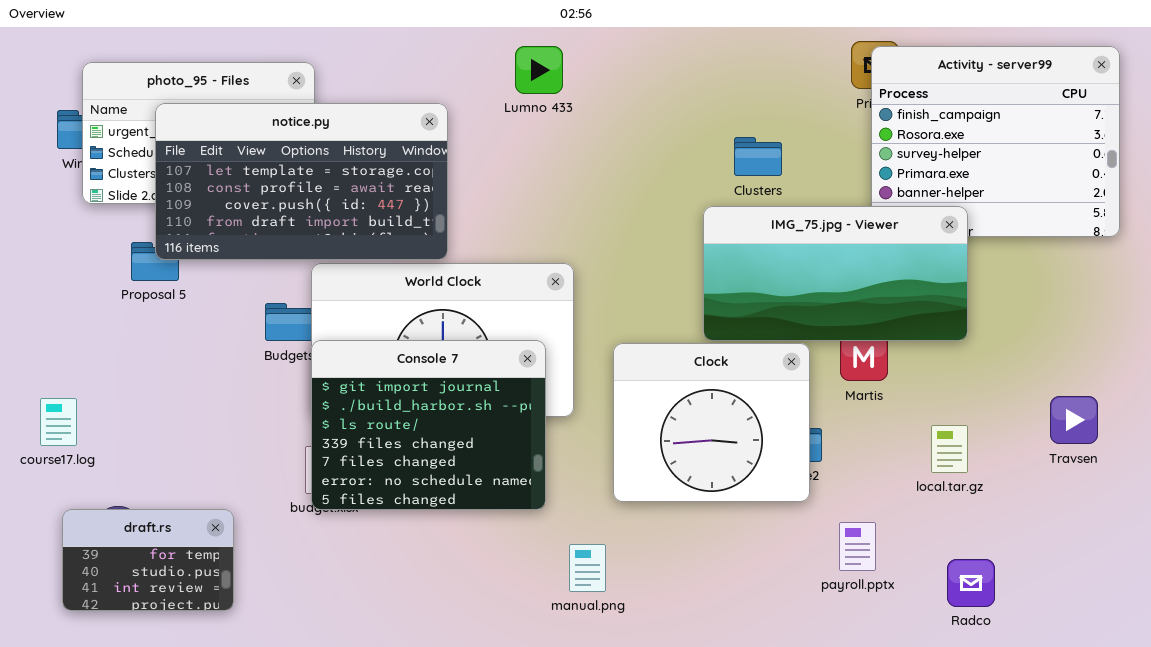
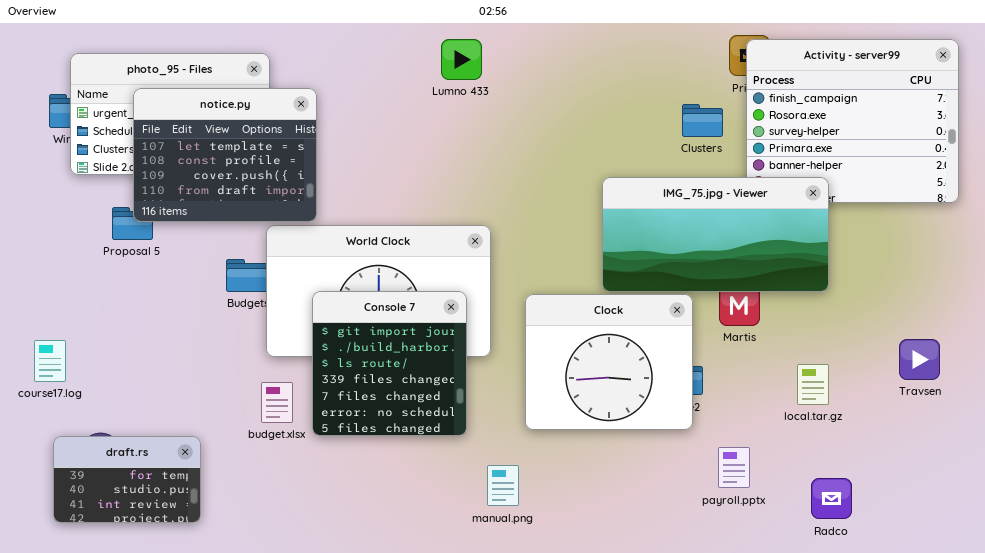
notice.py: [155,103,448,260] -> [133,88,317,222], resized
Clusters: [734,137,782,176] -> [682,104,723,137], moved
Console 7: [311,340,546,510] -> [312,291,467,436], resized

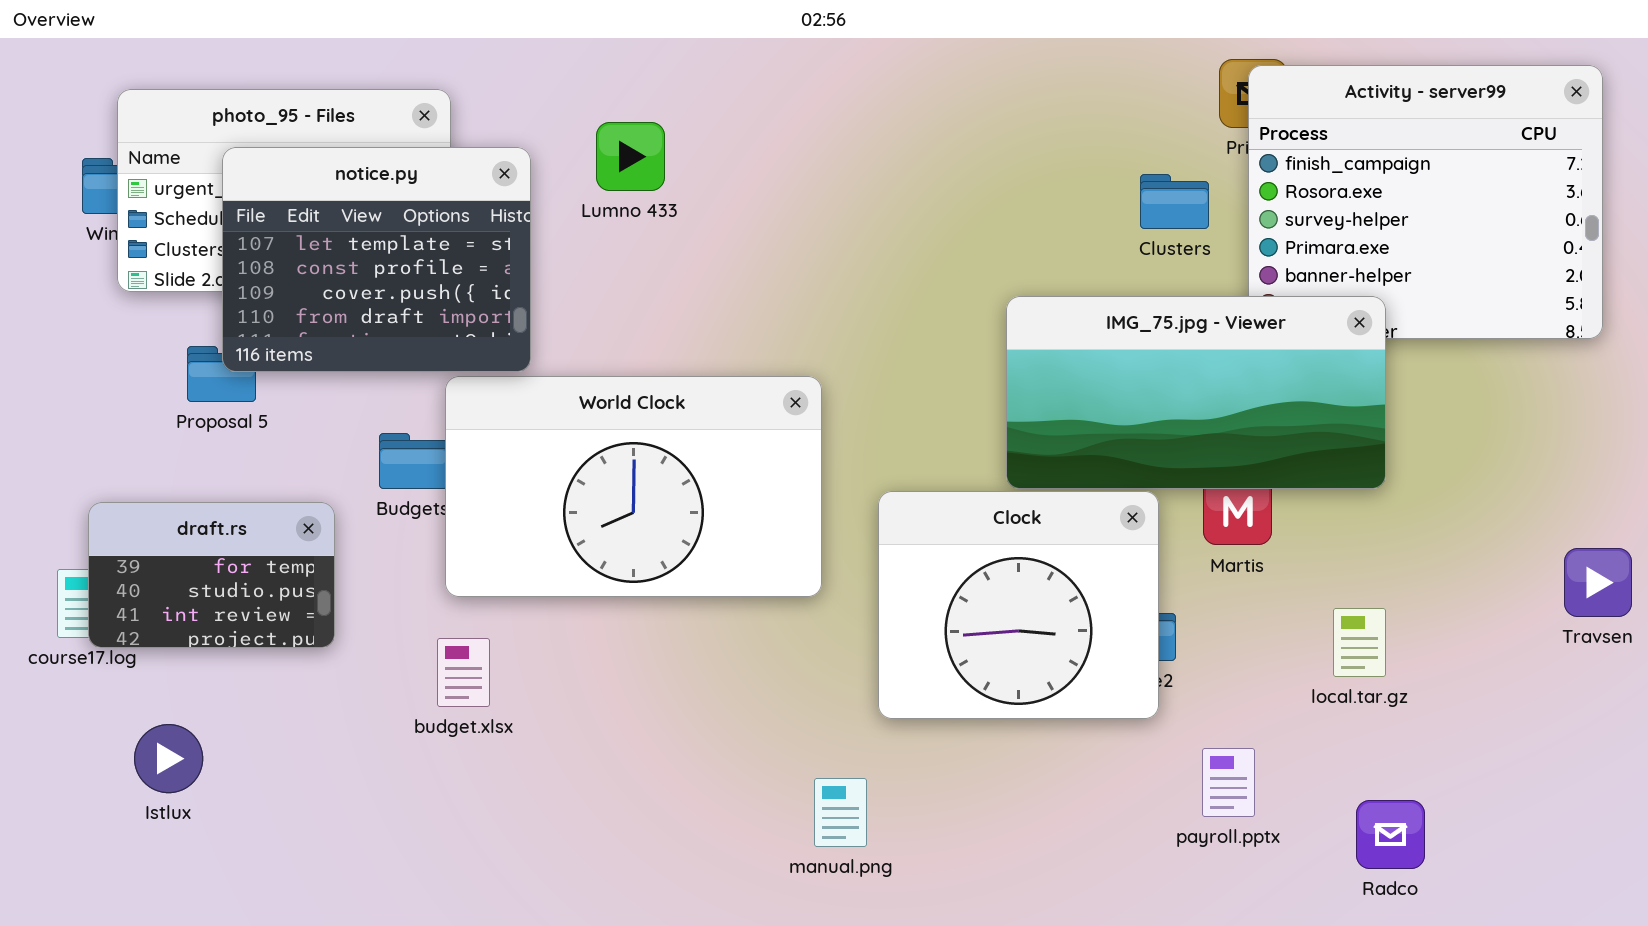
Lumno 433: [441,39,482,80] -> [596,122,665,191], moved
Console 7: [312,291,467,436] -> none, closed
Travsen: [899,339,940,380] -> [1564,548,1632,617], moved
draft.rs: [53,436,201,523] -> [88,502,335,648], moved

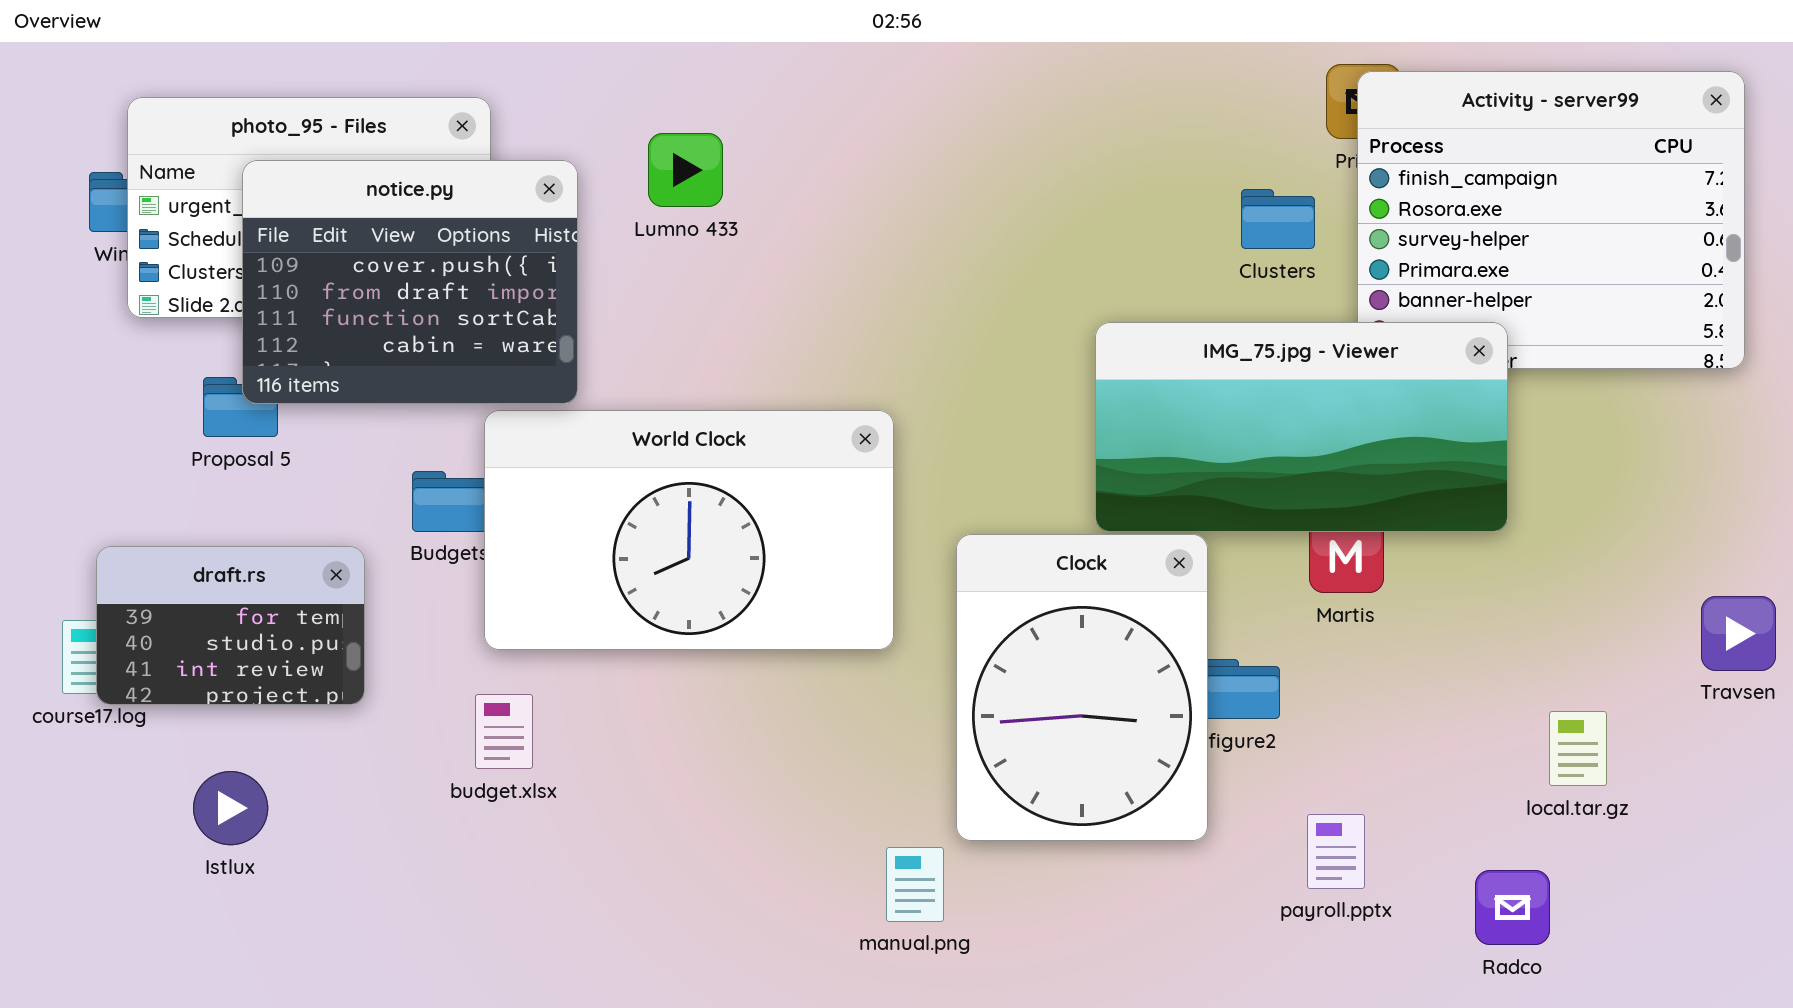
notice.py: [222,147,531,372] -> [242,160,578,404], scrolled down 2 rows
Clock: [878,491,1159,719] -> [956,534,1208,841], resized
local.tar.gz: [1333,608,1386,677] -> [1549,711,1607,786], moved
Istlux: [134,724,203,793] -> [193,771,268,845], moved

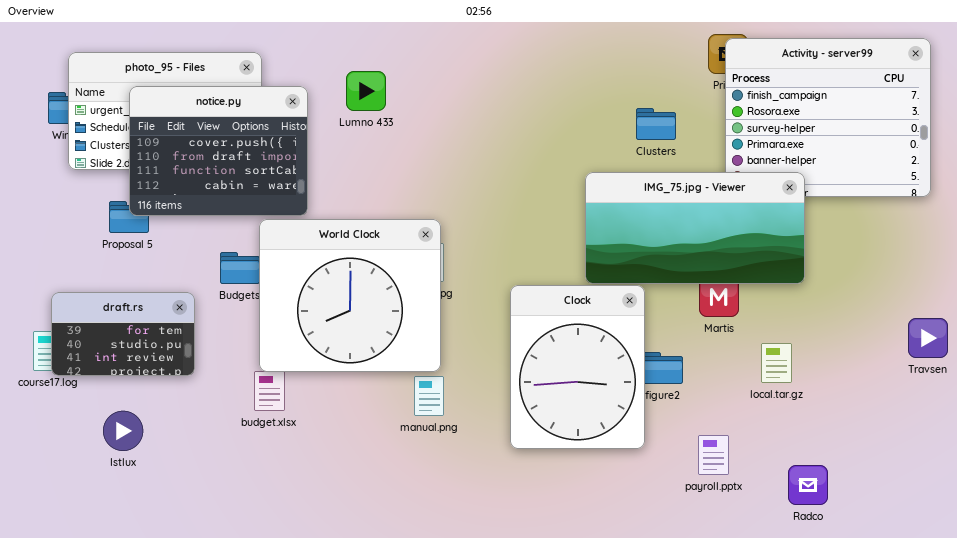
Clusters: [1241,189,1315,249] -> [636,108,676,140], moved
World Clock: [484,410,894,650] -> [259,219,441,372], resized
local.tar.gz: [1549,711,1607,786] -> [761,343,792,383], moved
manual.png: [886,847,944,922] -> [414,376,444,416], moved

